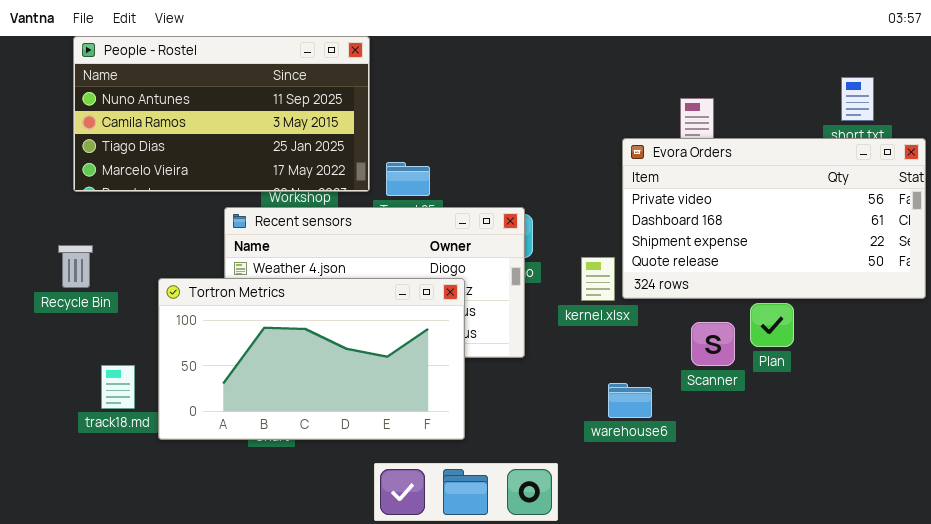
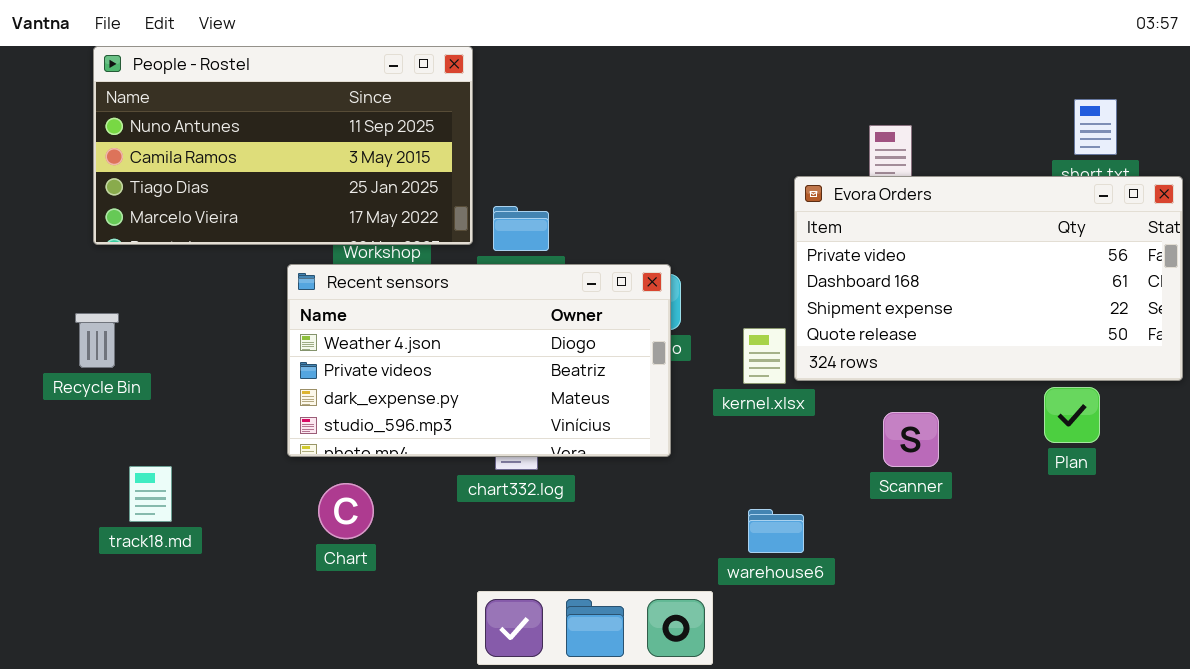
Tortron Metrics: [158,278,465,440] -> none, closed
Plan: [750,303,794,347] -> [1044,387,1100,443], moved
warehouse6: [608,383,652,418] -> [748,509,804,553], moved

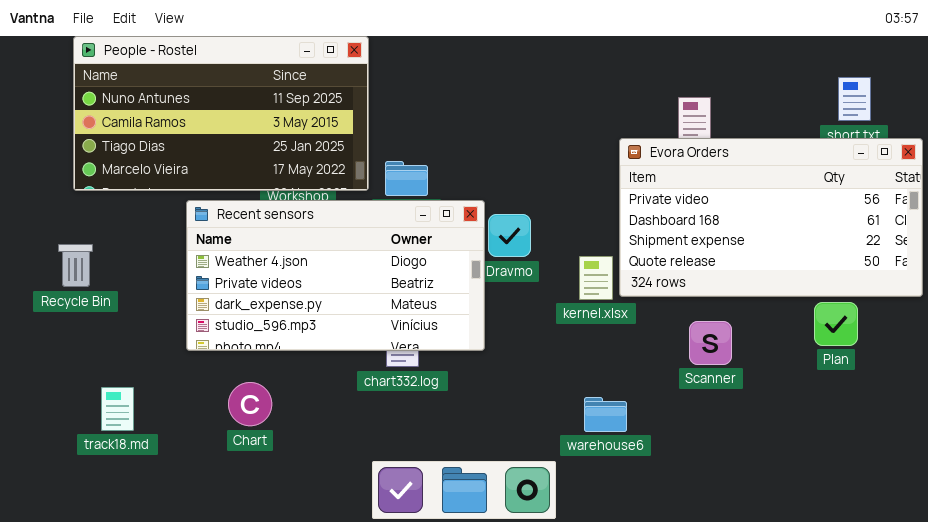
Recent sensors: [287,264,671,457] -> [186,200,485,351], moved
track18.md: [129,466,172,522] -> [101,387,134,431], moved
Chart: [318,483,374,539] -> [228,382,272,426], moved

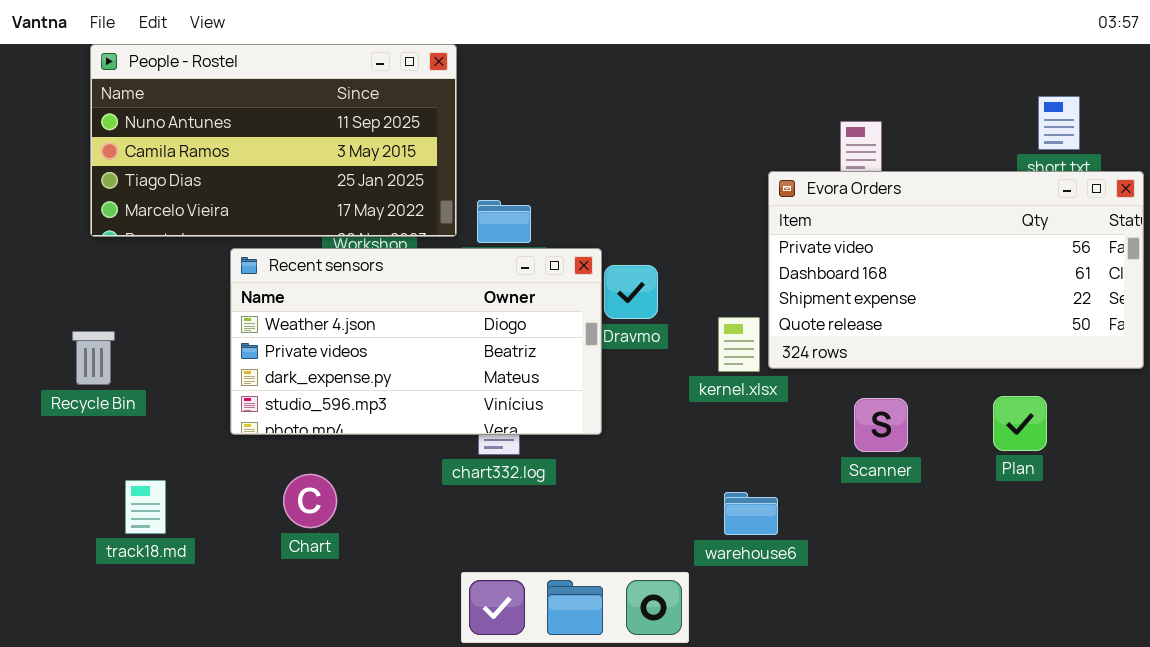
Recycle Bin: [58,244,93,287] -> [72,331,115,385], moved
Plan: [814,302,858,346] -> [993,396,1047,451], moved

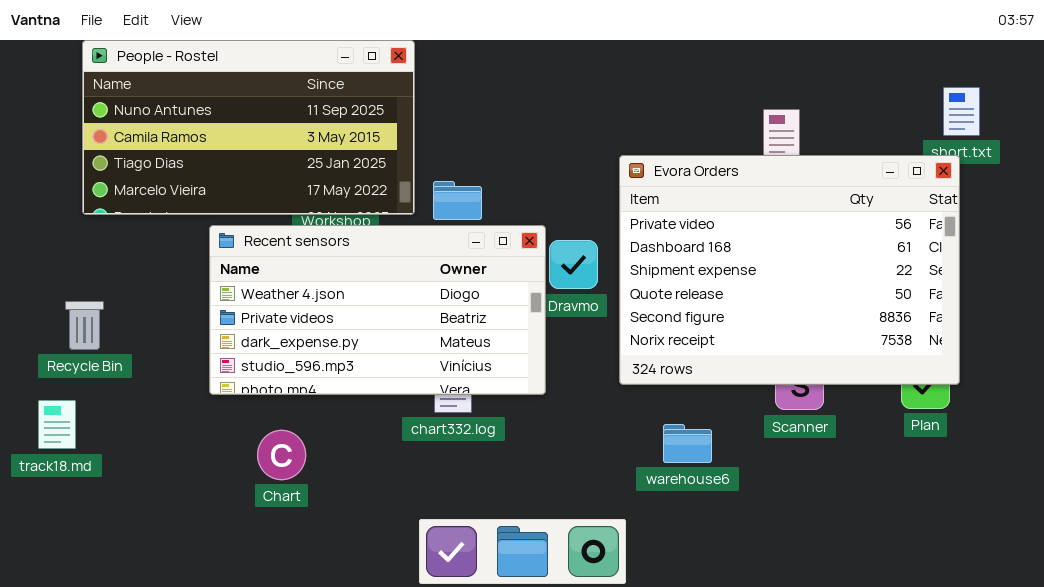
Evora Orders: [768,171,1144,369] -> [619,155,960,385], moved, resized
track18.md: [125,480,166,534] -> [38,400,76,449], moved
warehouse6: [724,492,778,535] -> [663,424,712,463], moved

